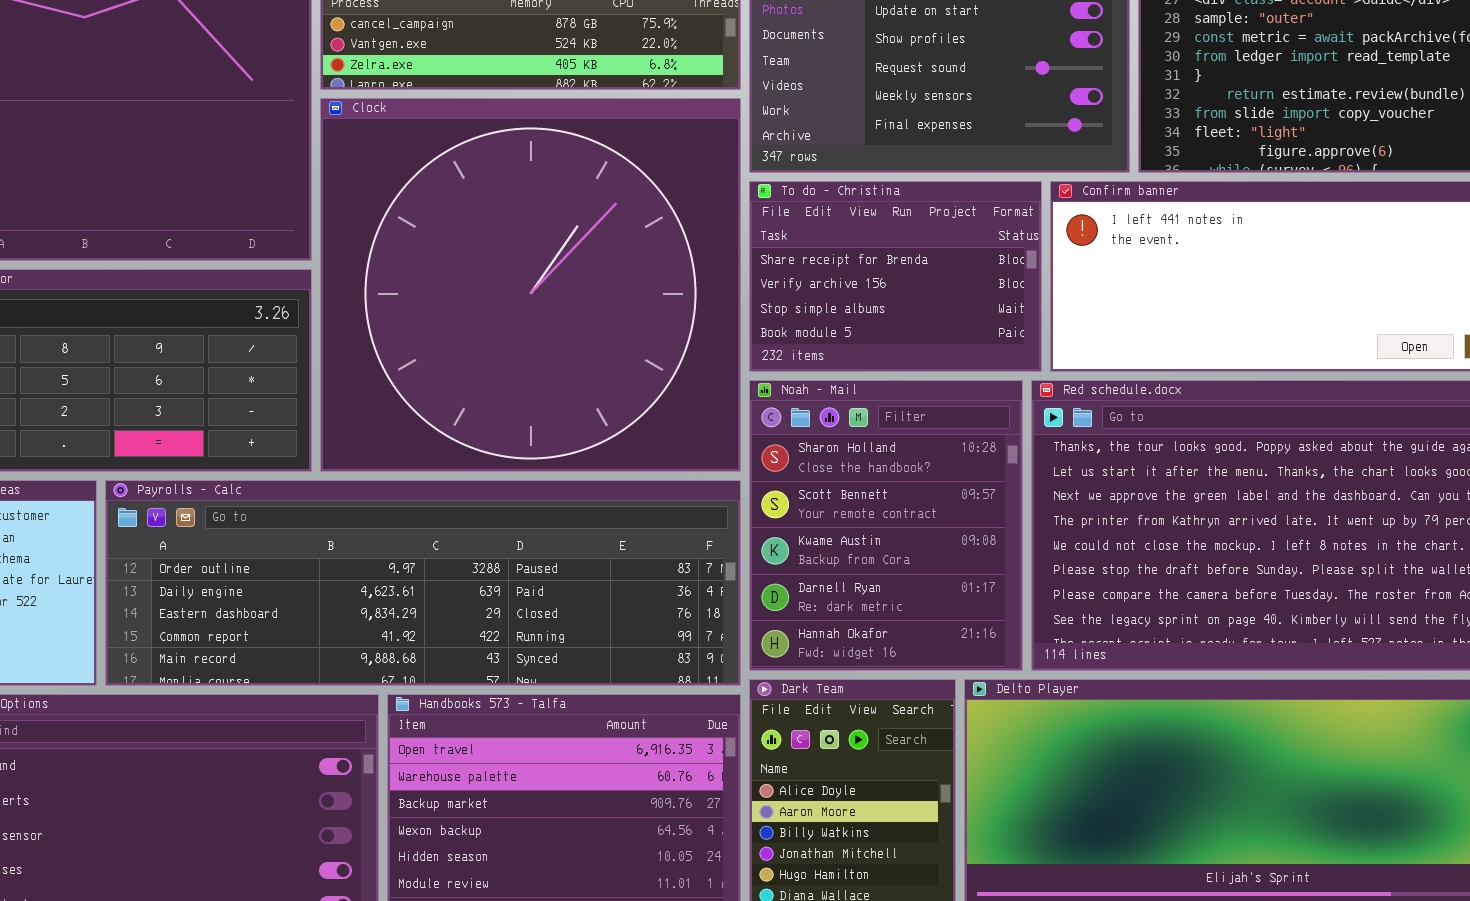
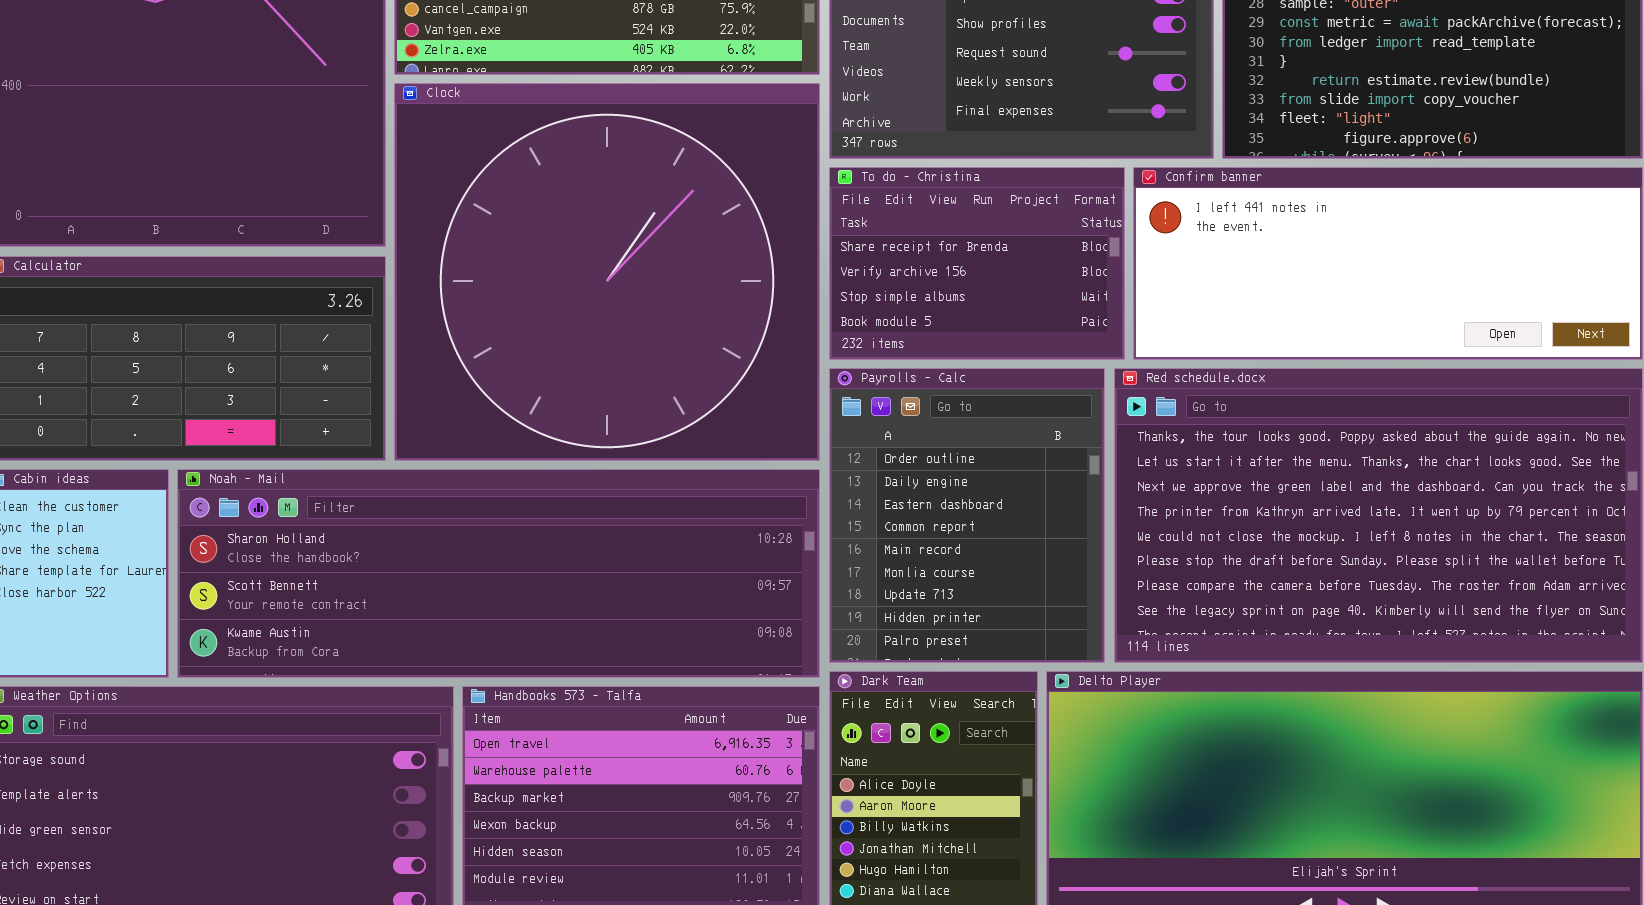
Noah - Mail: [749,380,1023,671] -> [177,469,820,678], moved, resized
Payrolls - Calc: [105,480,741,686] -> [829,368,1105,663], moved, resized

